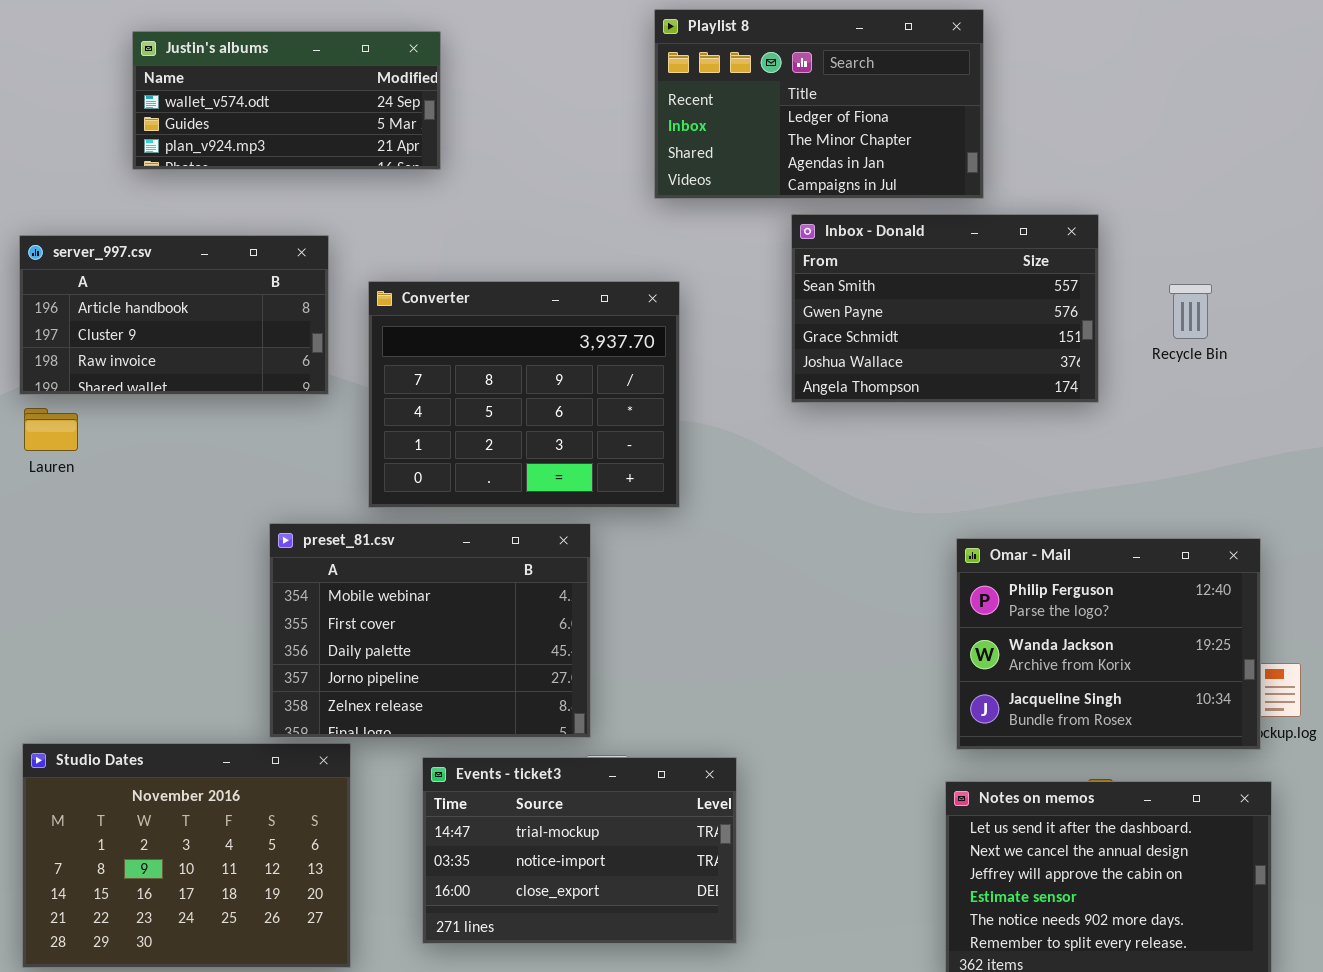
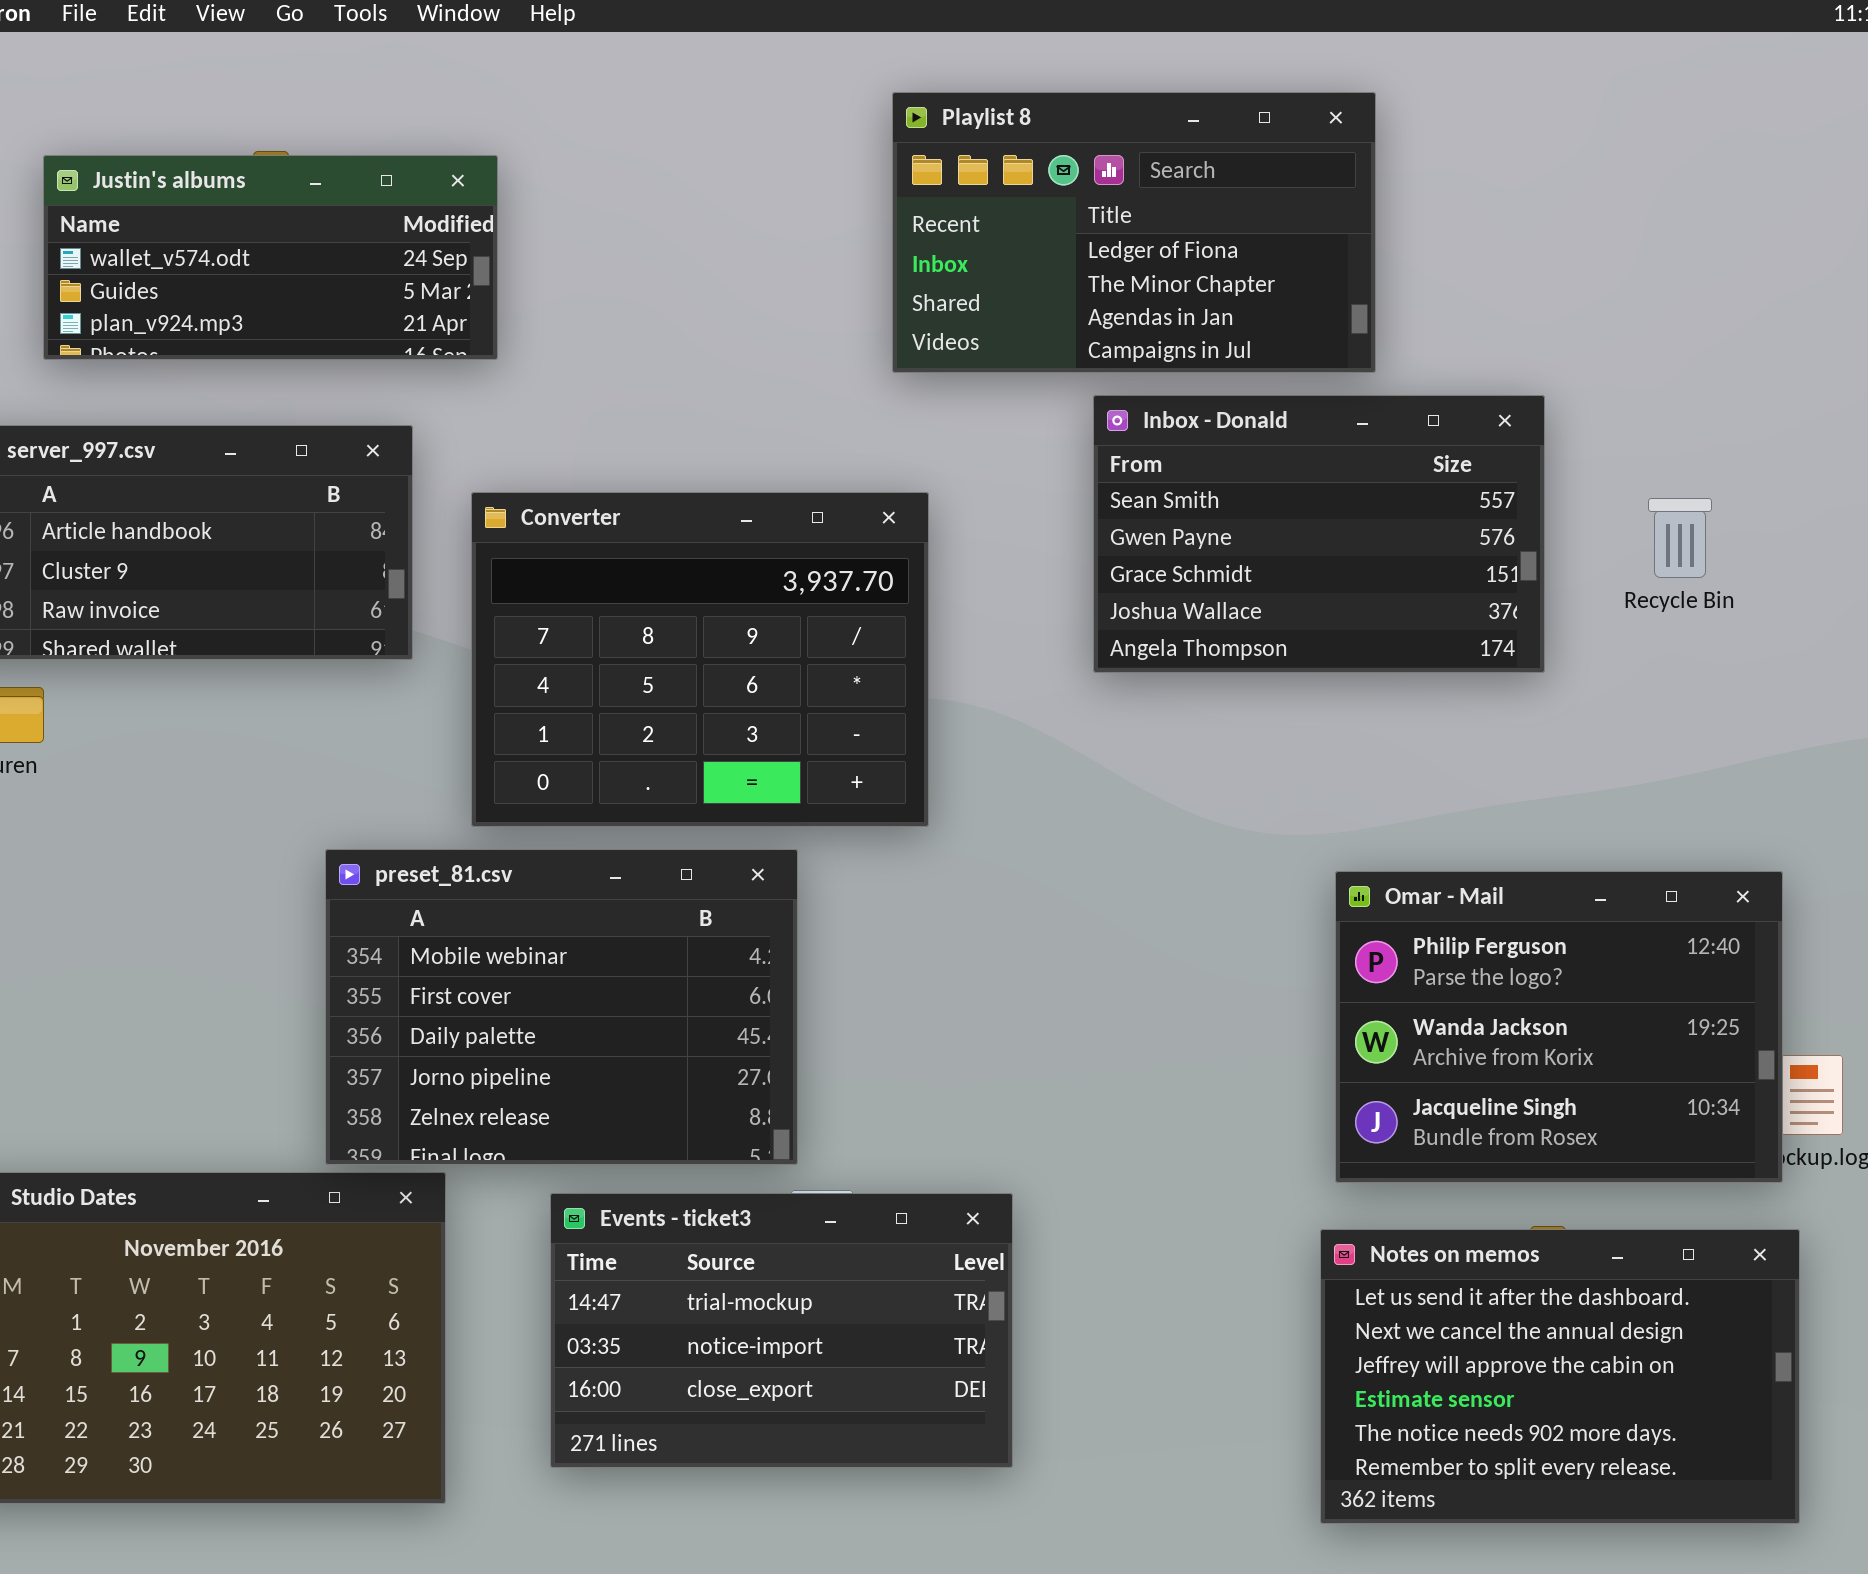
Justin's albums: [132,31,441,170] -> [43,155,498,360], moved

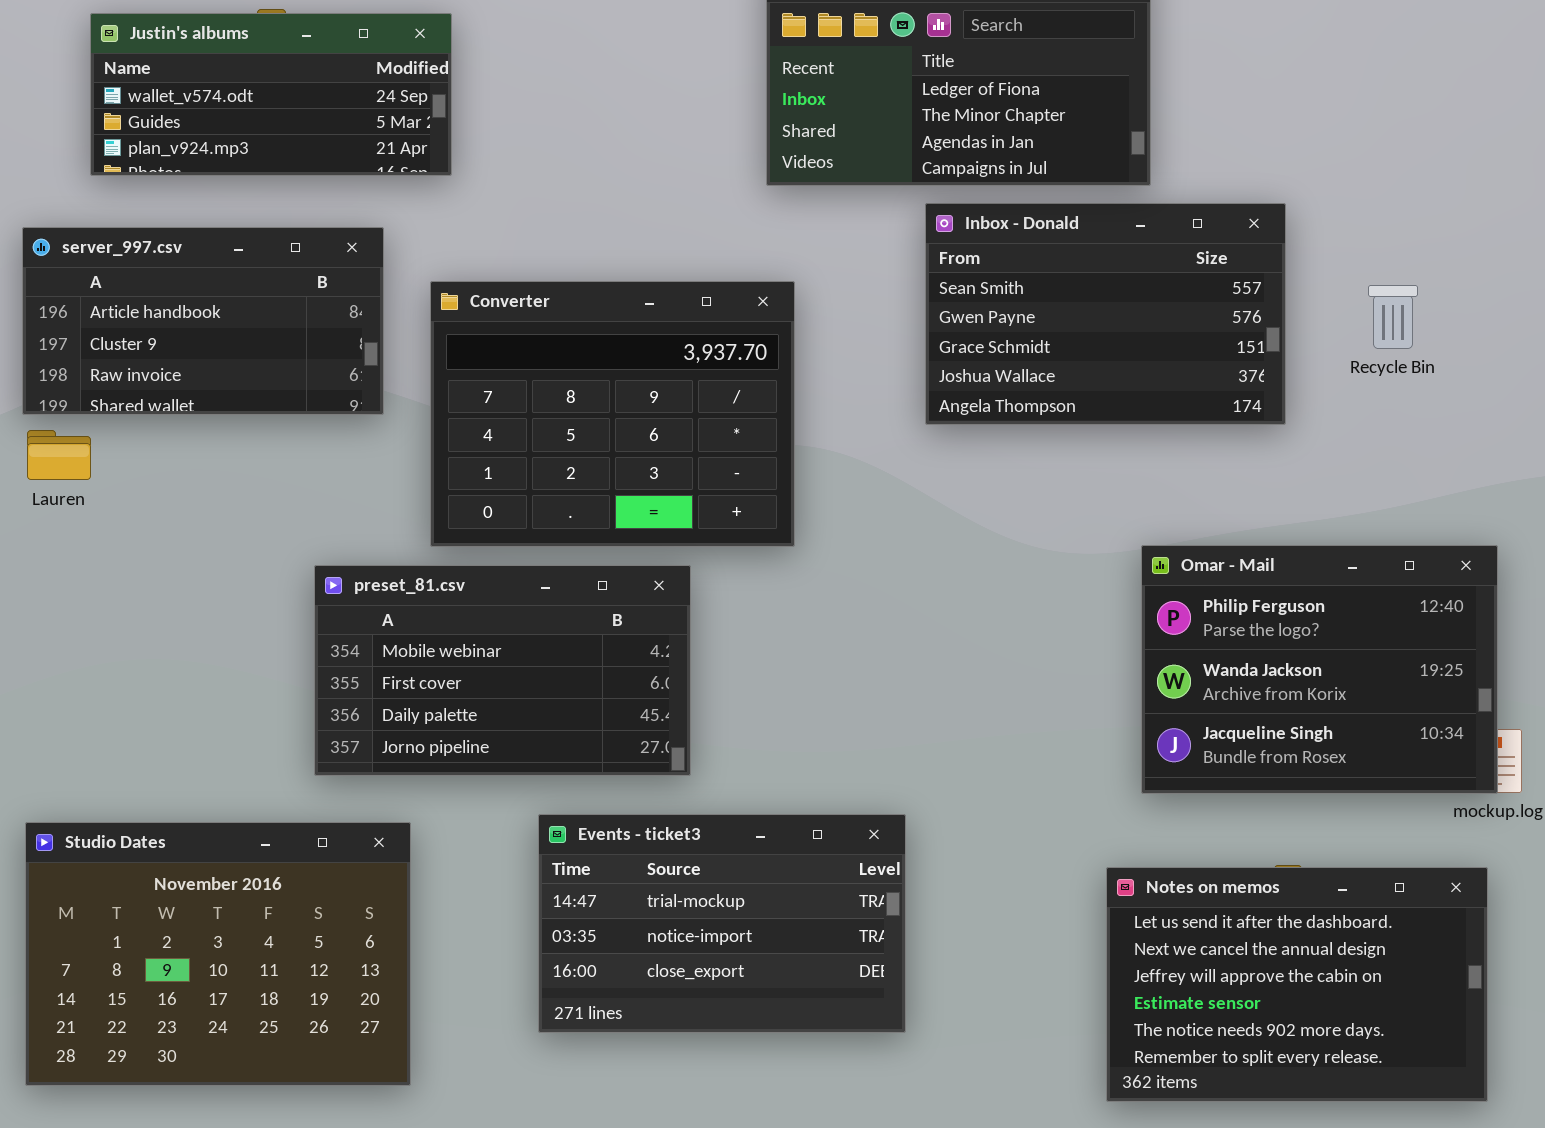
preset_81.csv: [325,849,798,1165] -> [314,565,691,776], resized
Omar - Mail: [1335,871,1783,1183] -> [1141,545,1498,794], moved
Events - ticket3: [550,1193,1013,1468] -> [538,814,906,1033], moved

